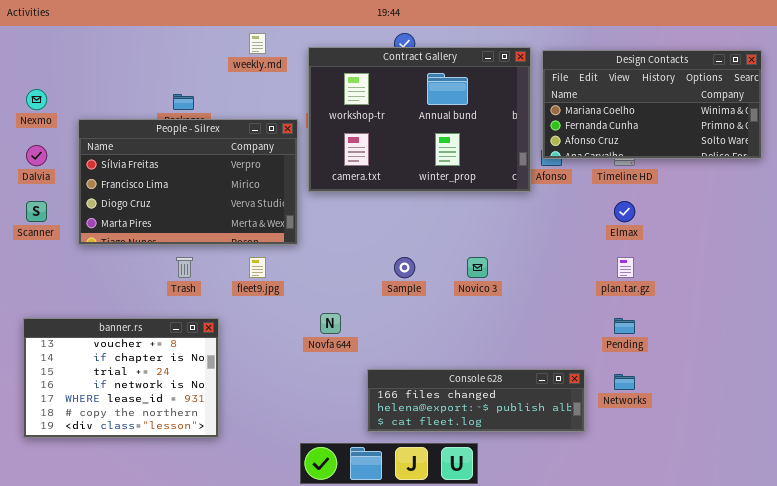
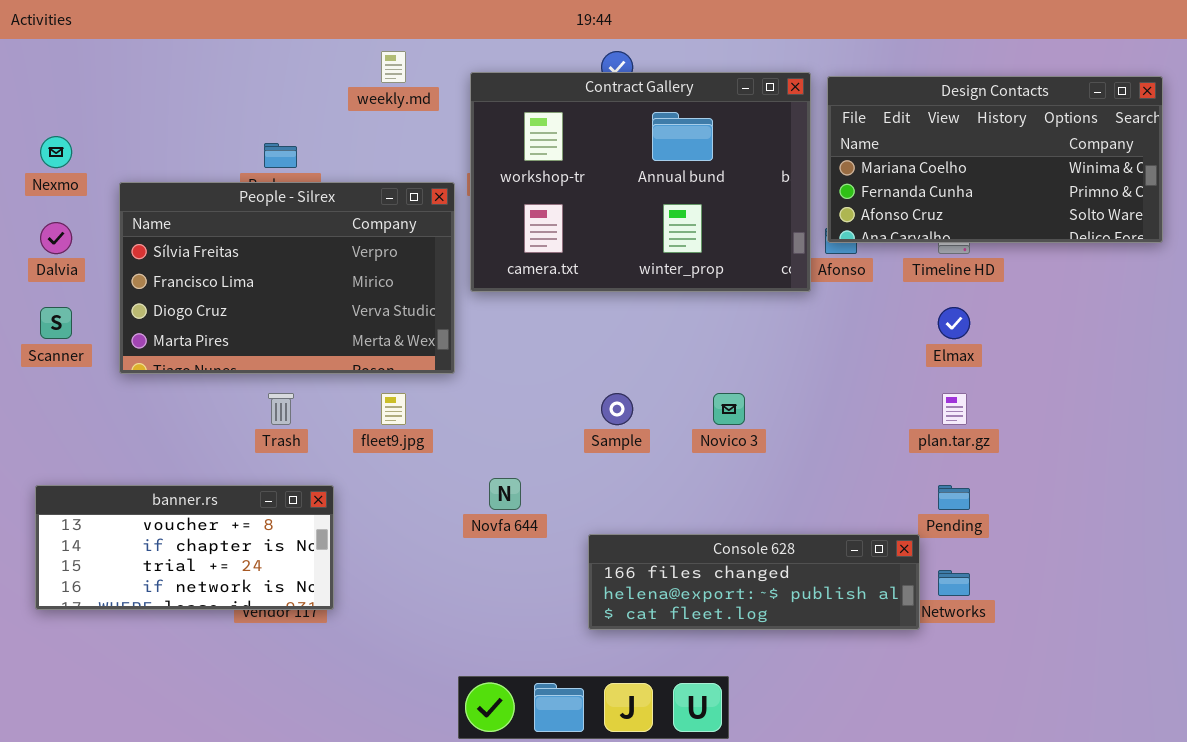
banner.rs: [23,318,219,438] -> [35,485,334,610], resized
Console 628: [367,369,585,432] -> [588,534,920,630], moved

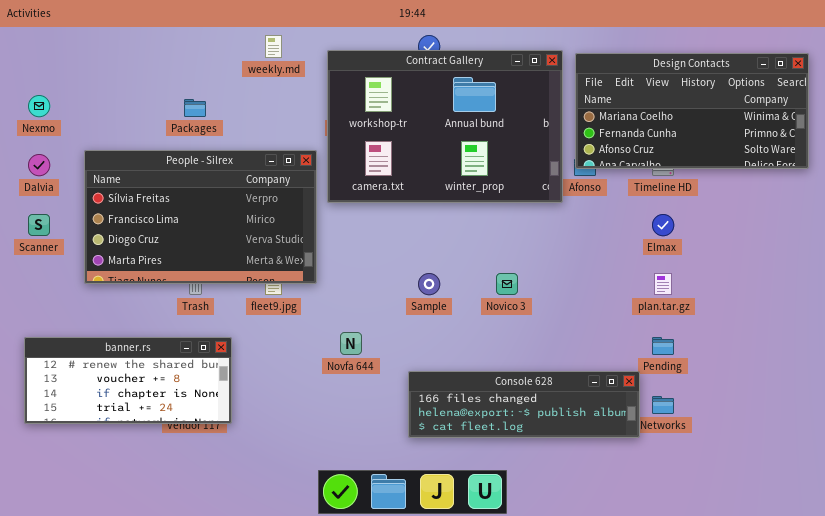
People - Silrex: [119,182,455,374] -> [84,150,317,284], moved
banner.rs: [35,485,334,610] -> [24,337,232,424], scrolled up 1 row

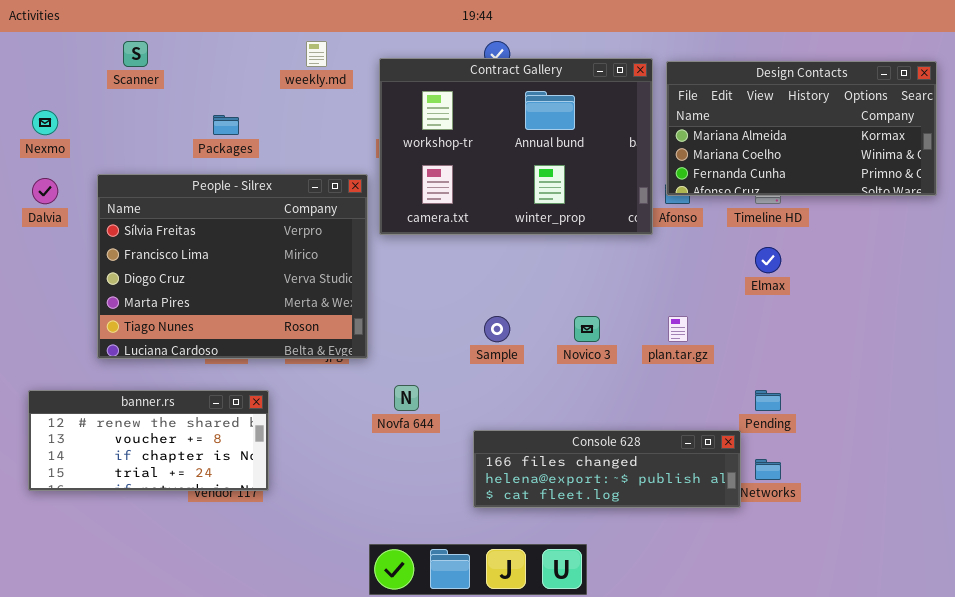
Design Contacts: [575,53,809,169] -> [666,61,937,196], scrolled up 1 row
People - Silrex: [84,150,317,284] -> [97,174,368,359], resized
Scanner: [28,214,50,236] -> [123,41,148,67], moved
plan.tar.gz: [654,273,672,295] -> [668,316,688,342], moved

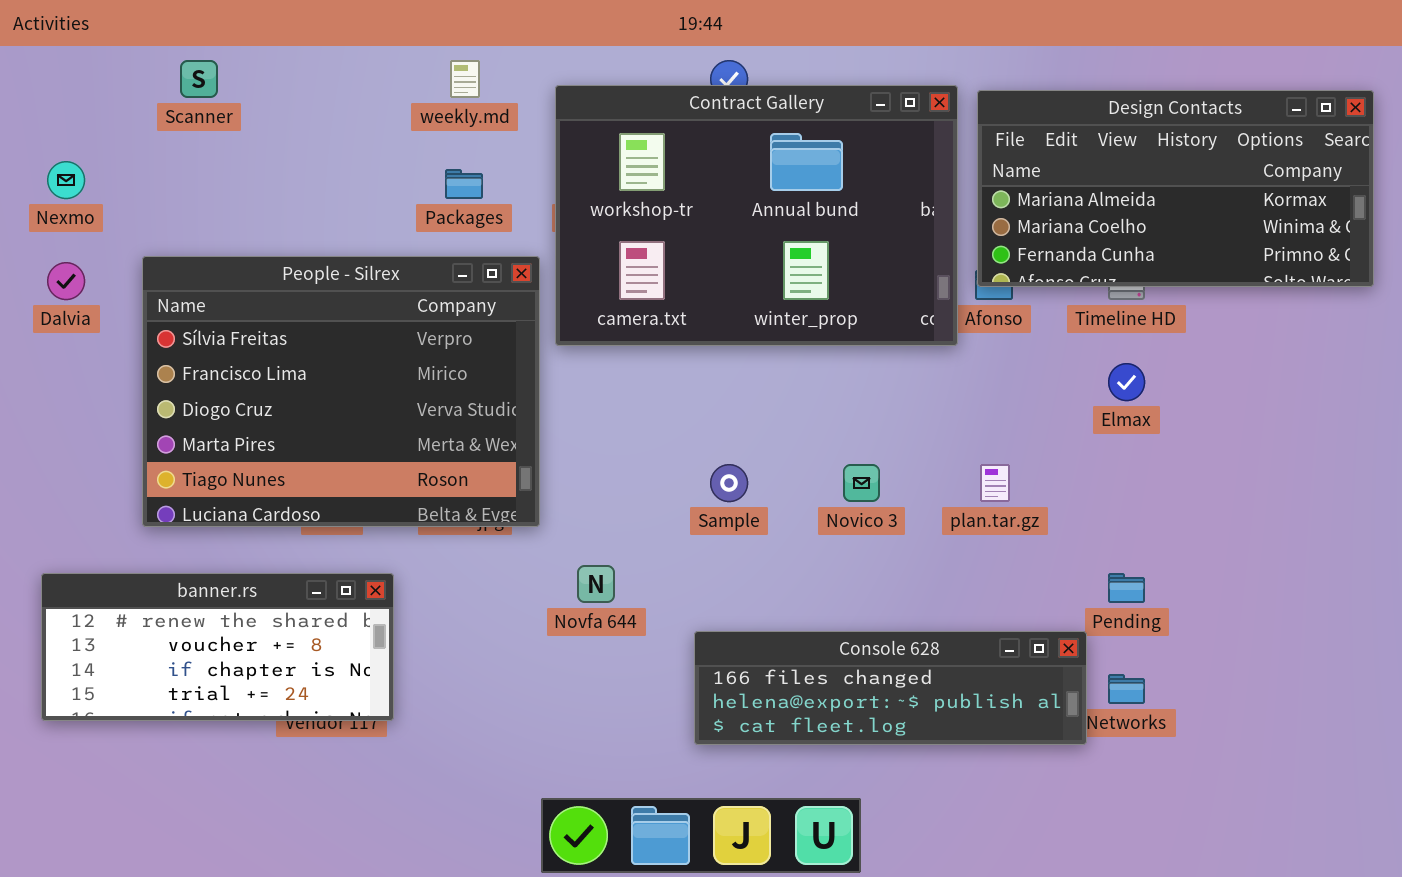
Packages: [213,115,239,135] -> [445,169,483,199], moved

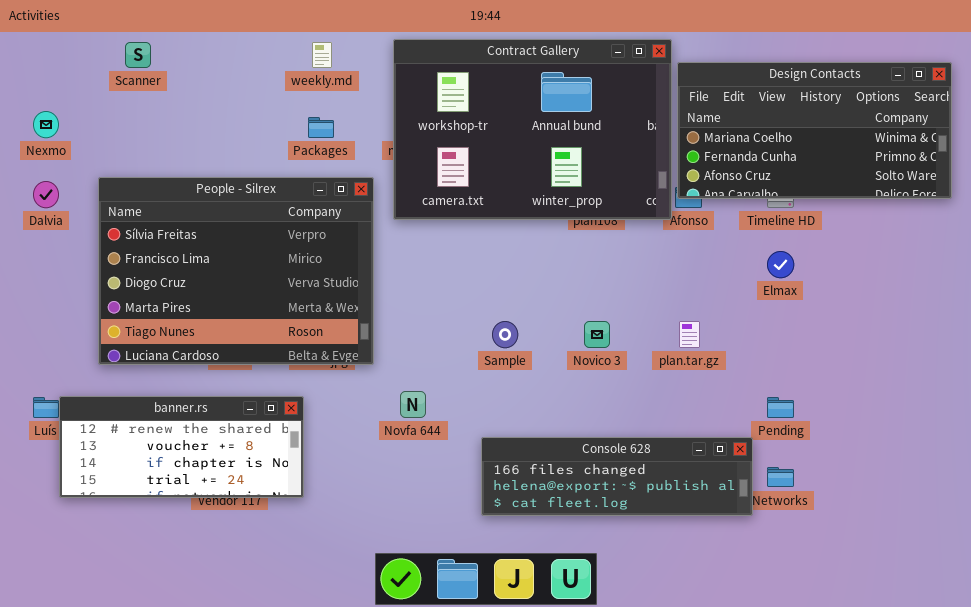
Contract Gallery: [555,85,958,346] -> [393,39,672,220], moved
Design Contacts: [977,90,1374,287] -> [677,62,952,199], scrolled down 1 row
banner.rs: [41,573,394,721] -> [59,396,304,498], moved

